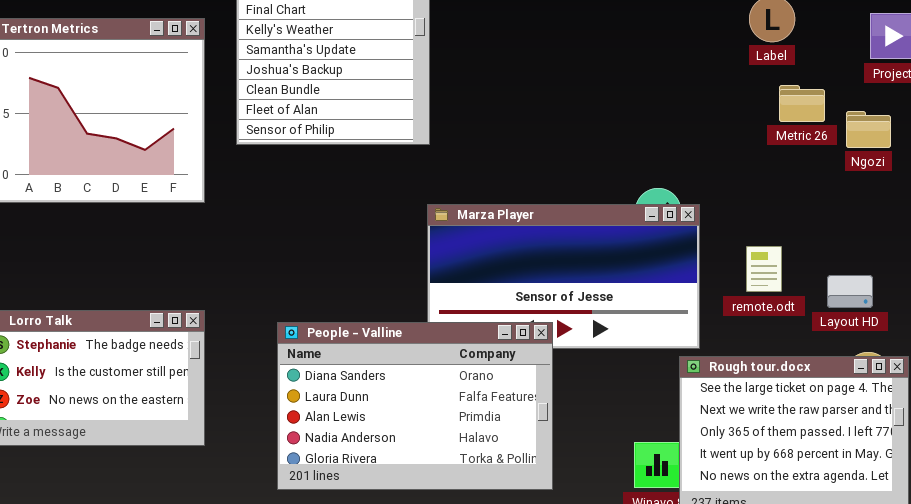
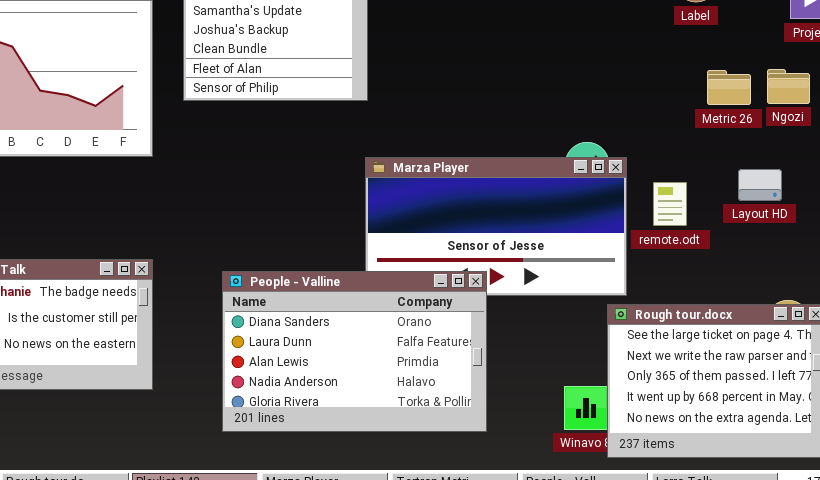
Metric 26: [779,85,825,122] -> [707,70,751,105], moved
remote.odt: [746,246,782,292] -> [653,182,687,226], moved
Layout HD: [827,275,873,308] -> [738,169,782,201], moved

